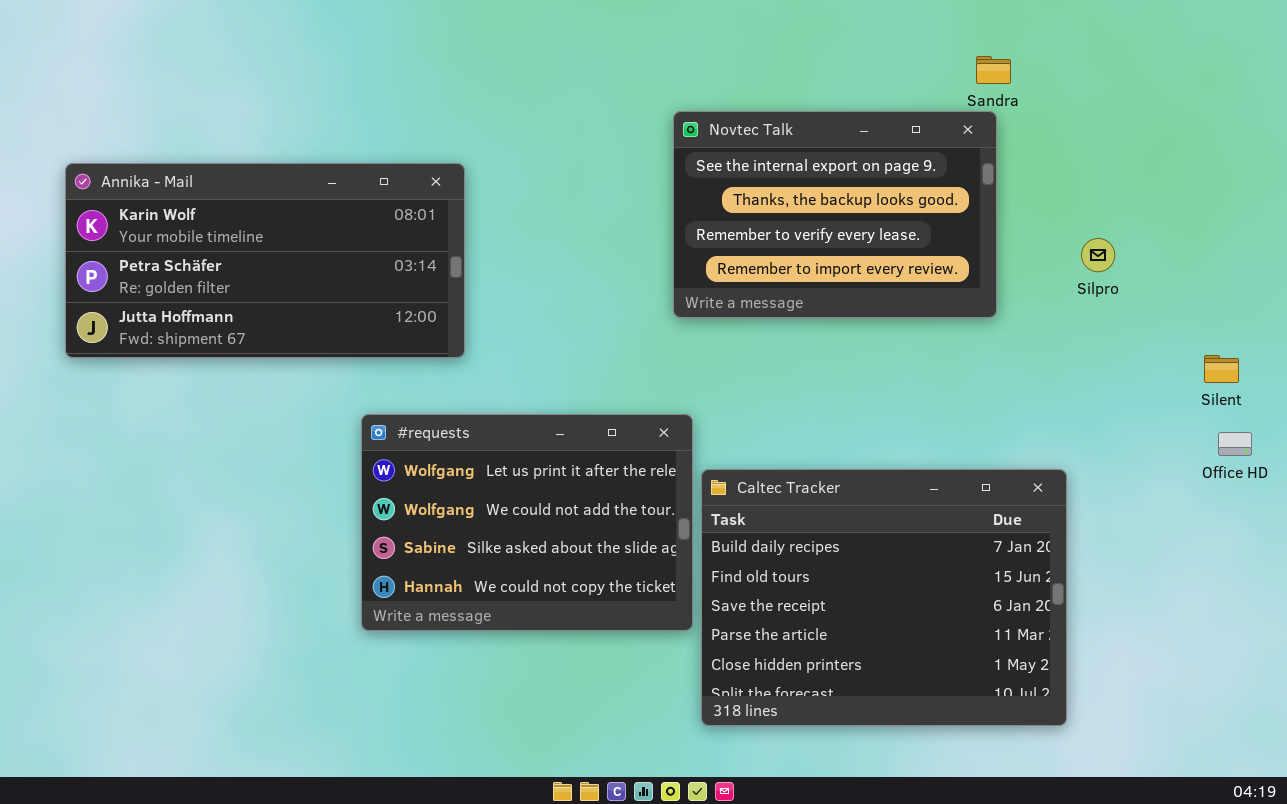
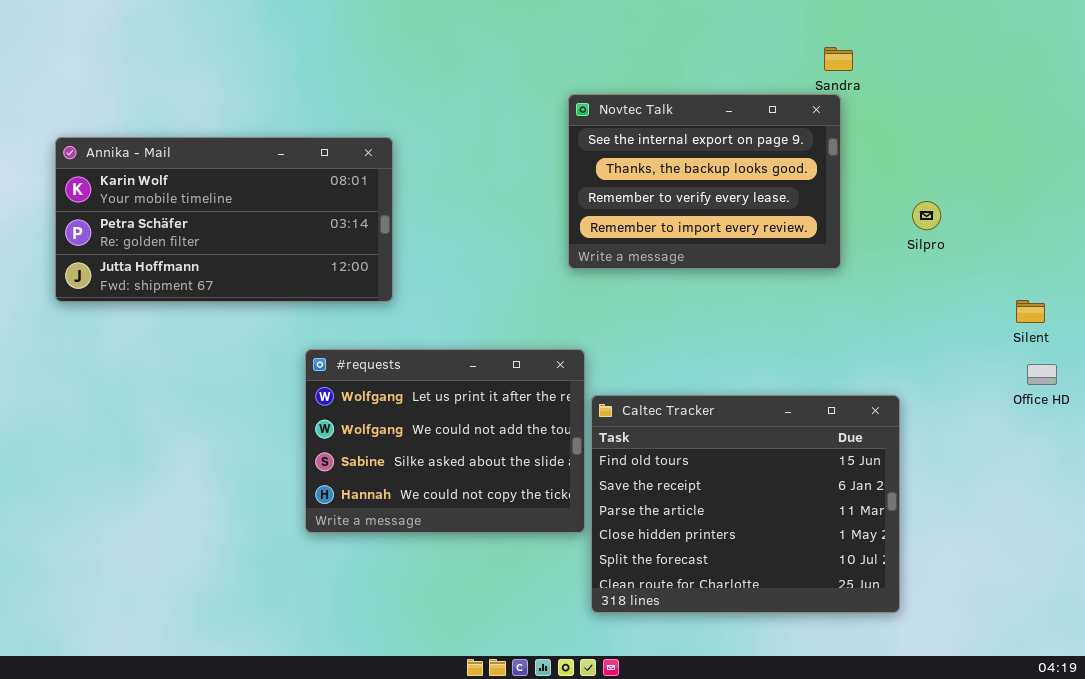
Caltec Tracker: [701,469,1067,726] -> [591,395,900,613], scrolled down 1 row

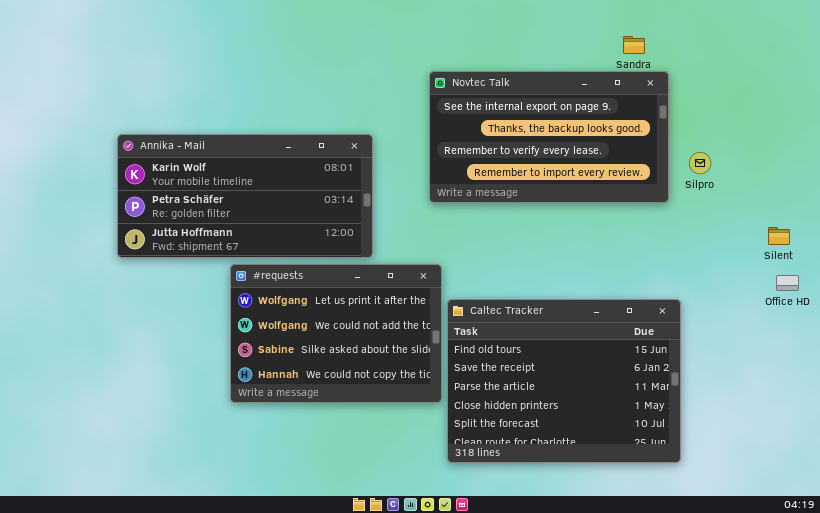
Novtec Talk: [568,94,841,269] -> [429,71,669,203], resized
Annika - Mail: [55,137,393,302] -> [117,134,373,258], moved

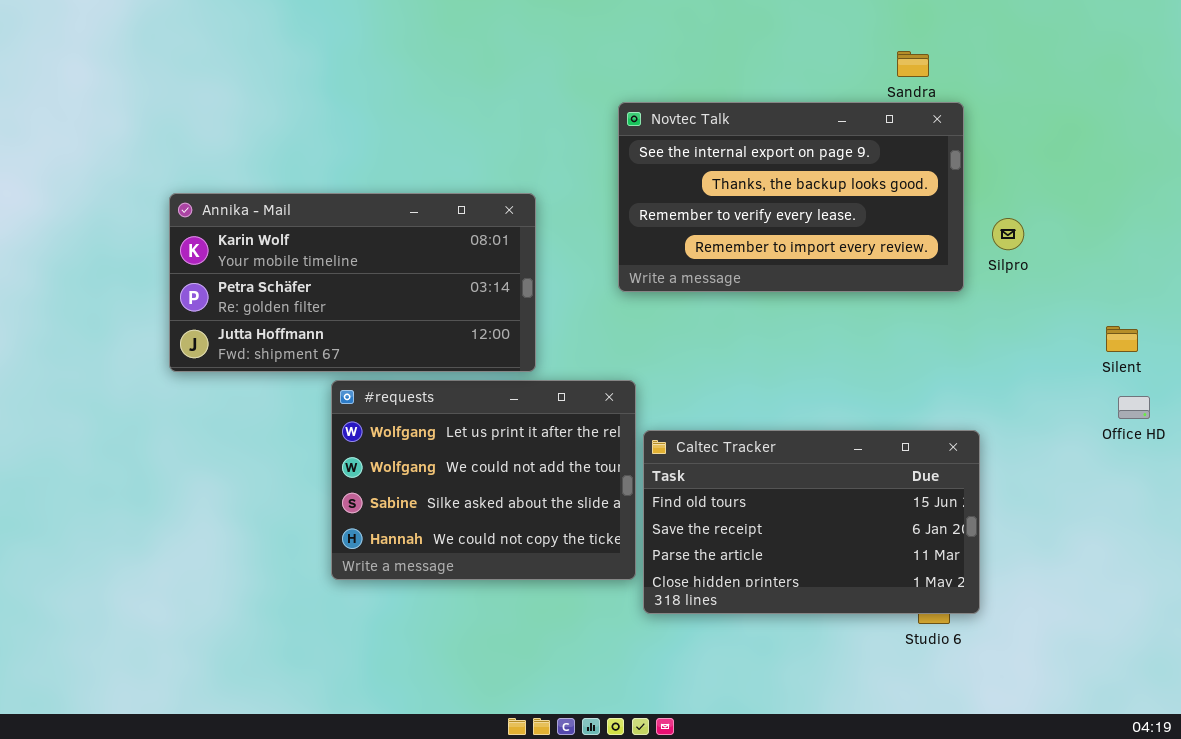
Caltec Tracker: [447,299,681,463] -> [643,430,980,614], resized

